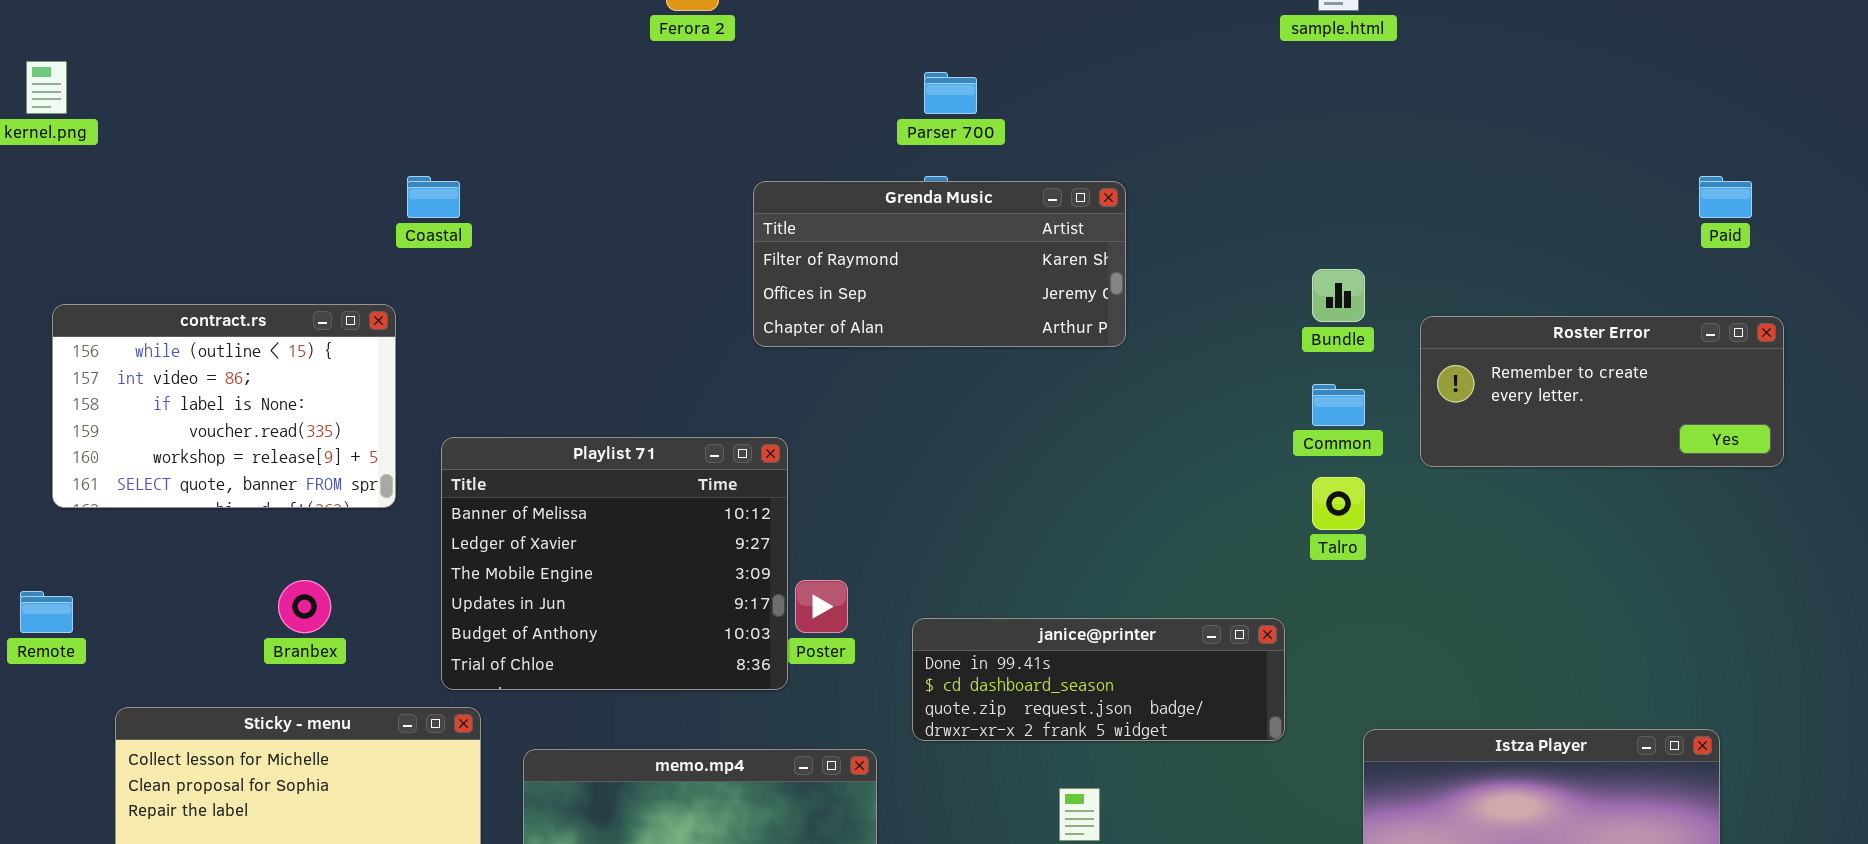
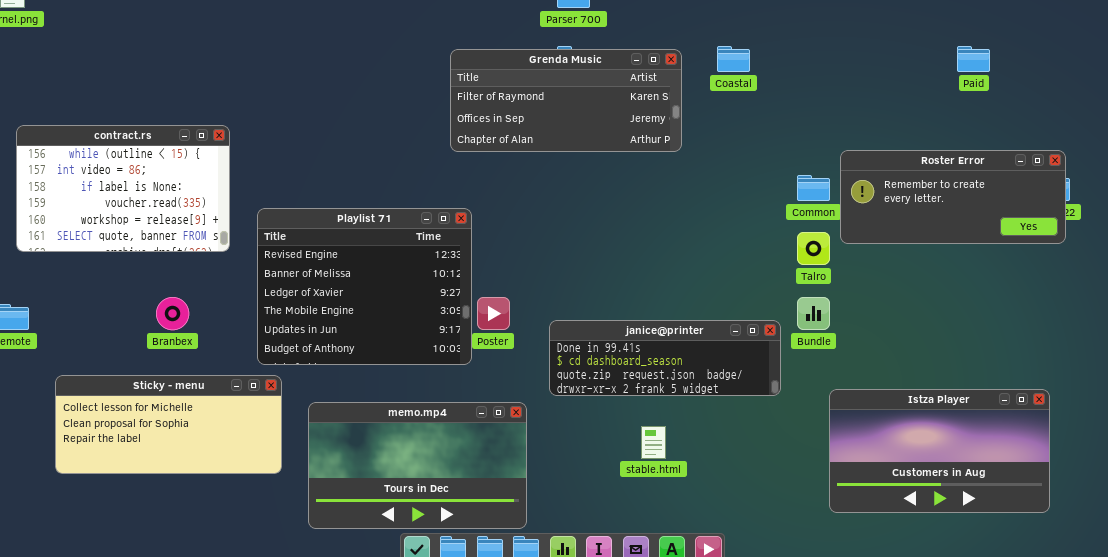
Coastal: [407,176,460,218] -> [717,46,750,72], moved
Paid: [1699,176,1752,218] -> [957,46,990,72], moved
Bundle: [1312,269,1365,322] -> [797,297,830,330], moved
Roster Error: [1420,316,1784,467] -> [840,150,1066,244], moved
Playlist 71: [441,437,788,690] -> [257,208,472,365], scrolled up 1 row

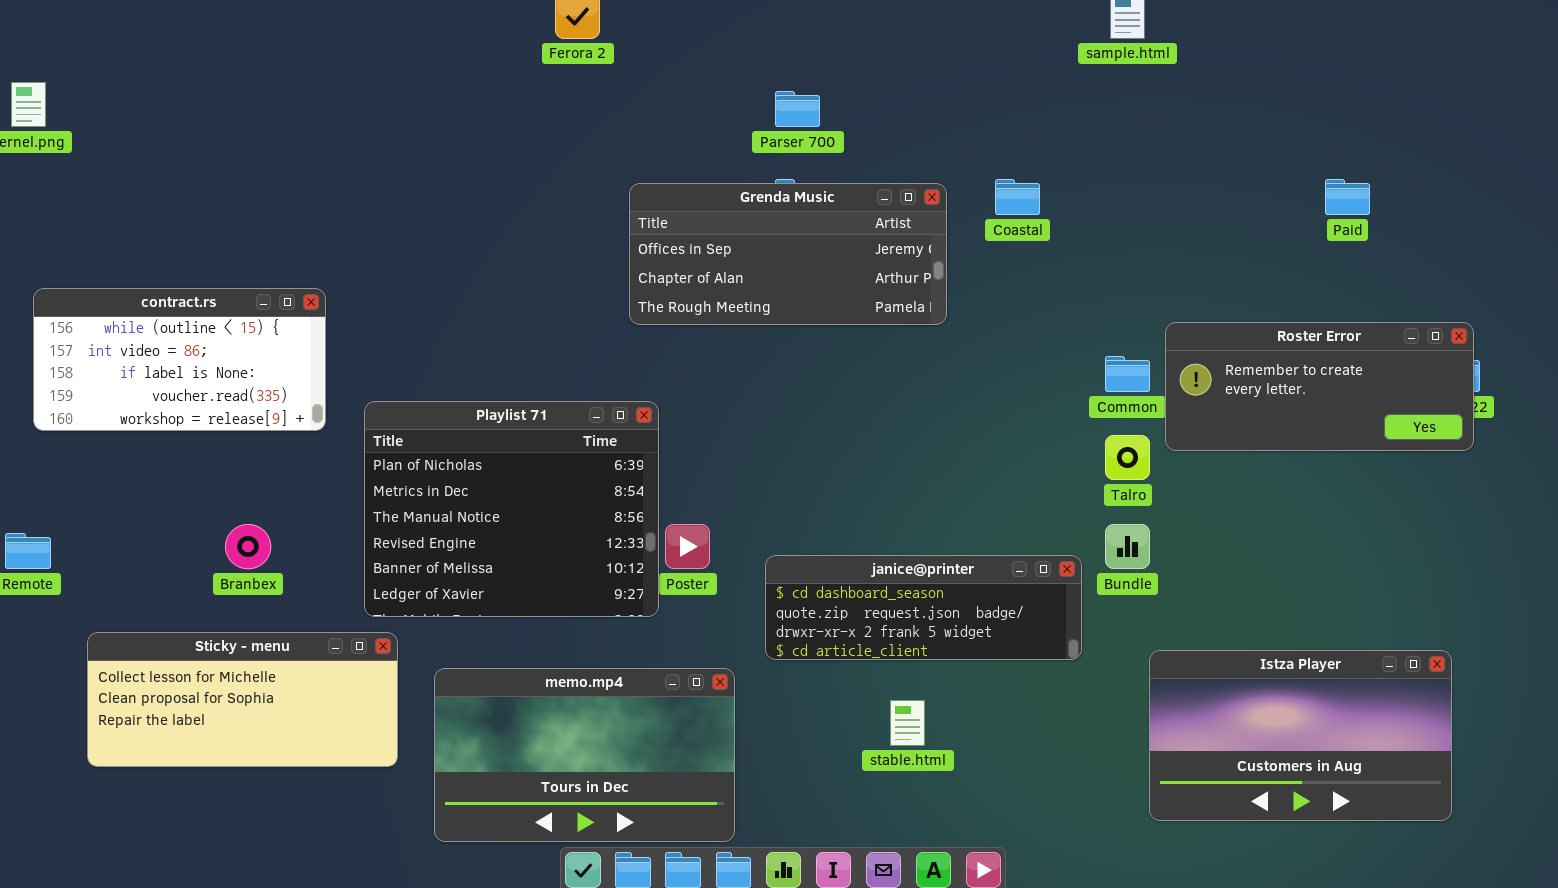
Grenda Music: [450,49,682,152] -> [629,183,947,325], scrolled down 1 row
contract.rs: [16,125,230,252] -> [33,288,326,431], resized
Playlist 71: [257,208,472,365] -> [364,401,659,617], scrolled up 3 rows
janice@printer: [549,320,781,396] -> [765,555,1082,660], scrolled down 1 row

